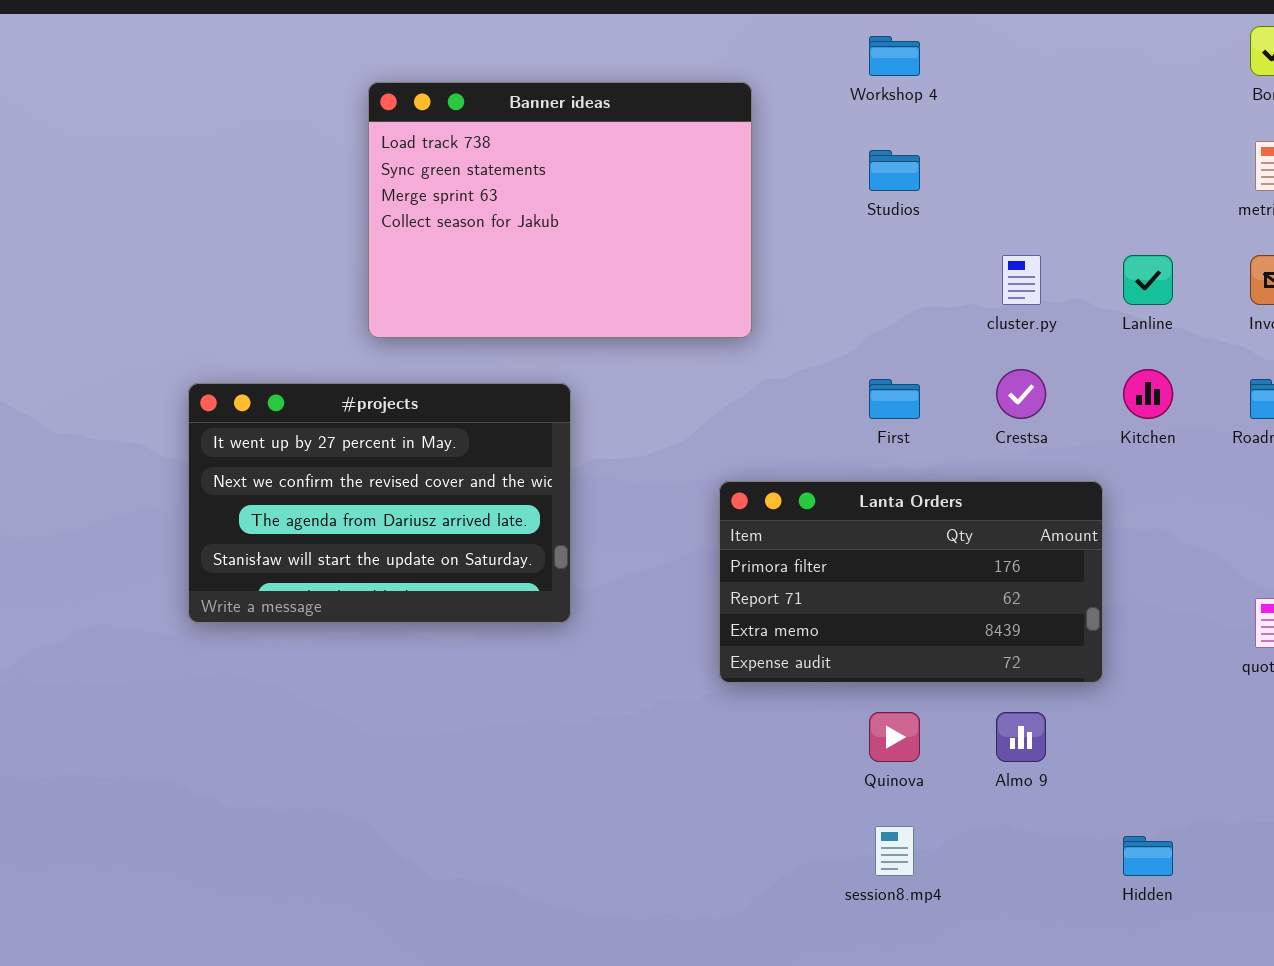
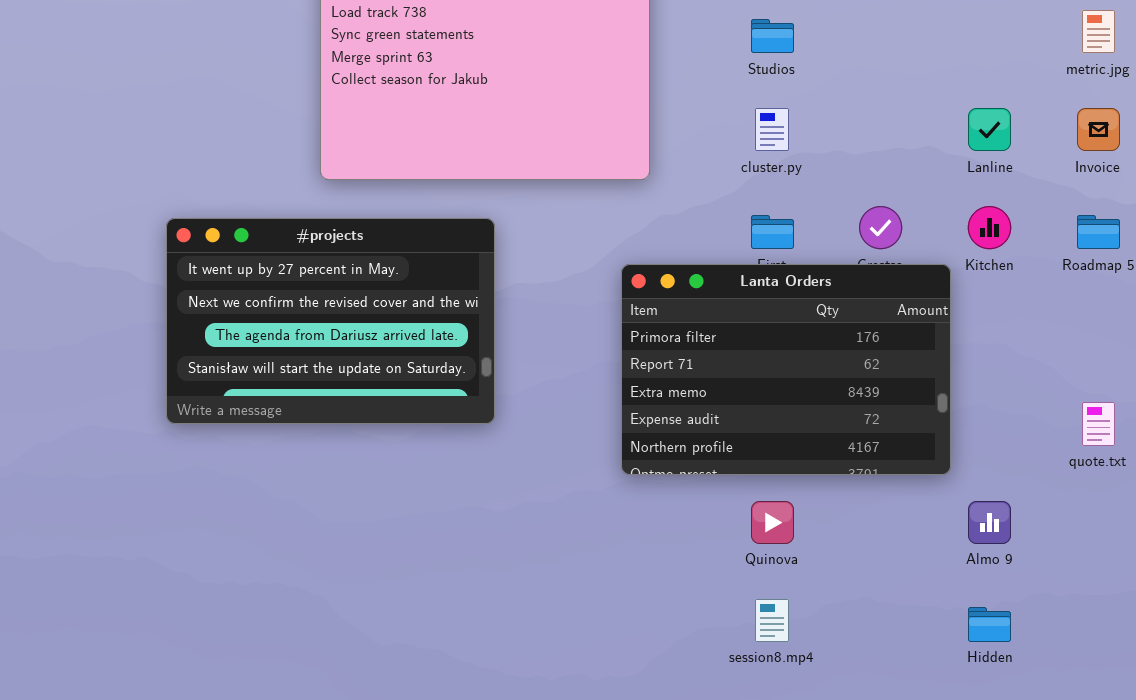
cluster.py: [1002,255,1041,305] -> [755,108,789,151], moved
Lanta Orders: [719,481,1103,683] -> [621,264,951,475], resized
Almo 9: [996,712,1046,762] -> [968,501,1011,544], moved

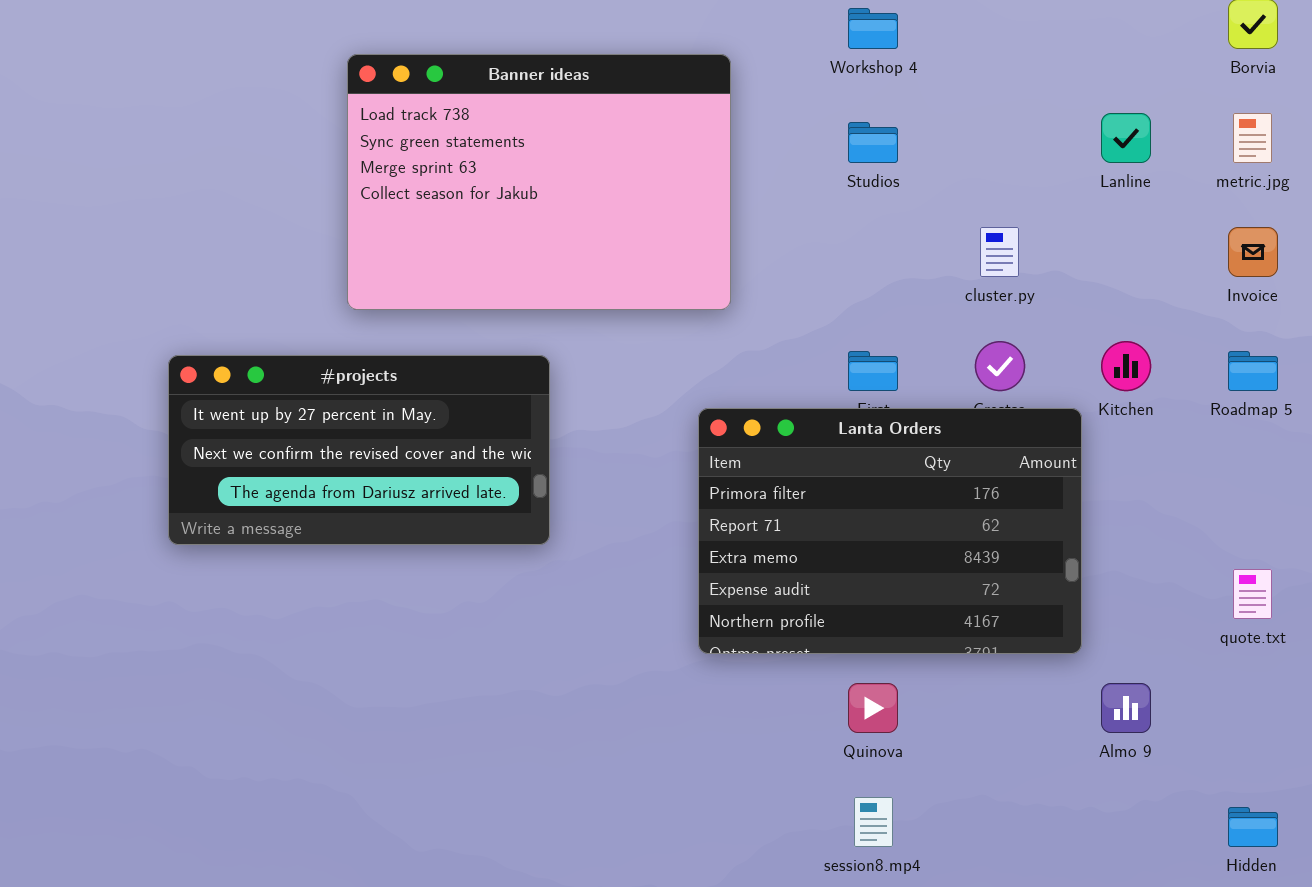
cluster.py: [755,108,789,151] -> [980,227,1019,277], moved
Lanline: [968,108,1011,151] -> [1101,113,1151,163], moved
#projects: [166,218,495,424] -> [168,355,550,545], resized
Hidden: [968,607,1011,642] -> [1228,807,1278,847], moved

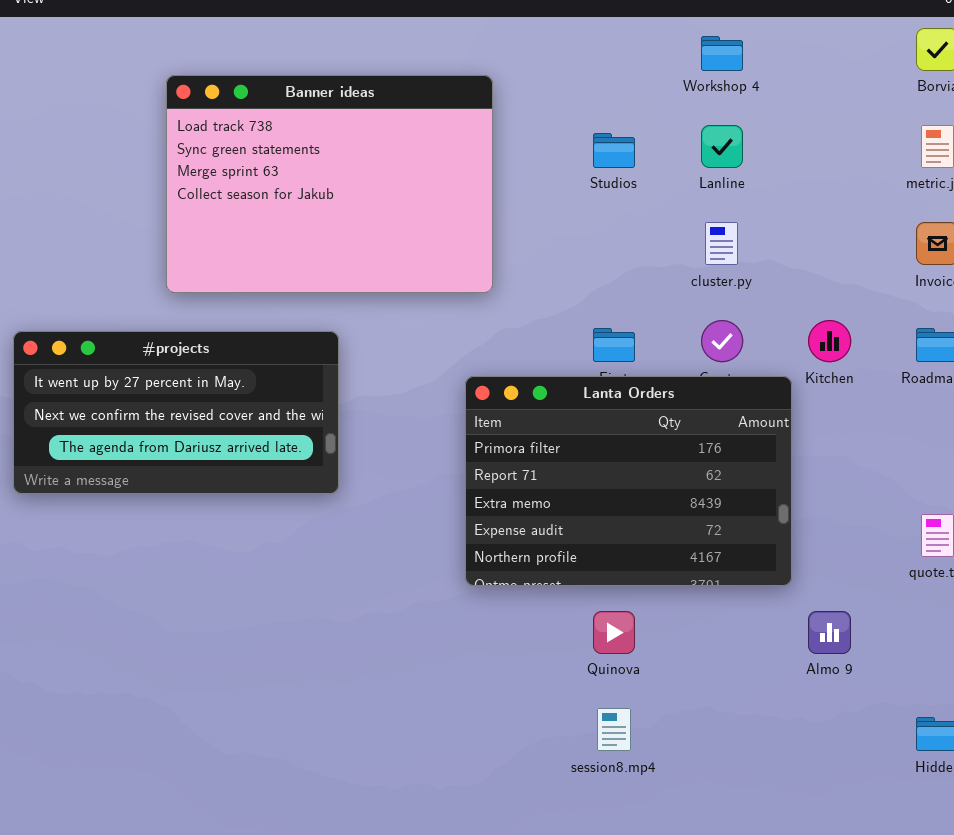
Workshop 4: [848,8,898,49] -> [701,36,743,71], moved
Lanline: [1101,113,1151,163] -> [701,125,743,168], moved

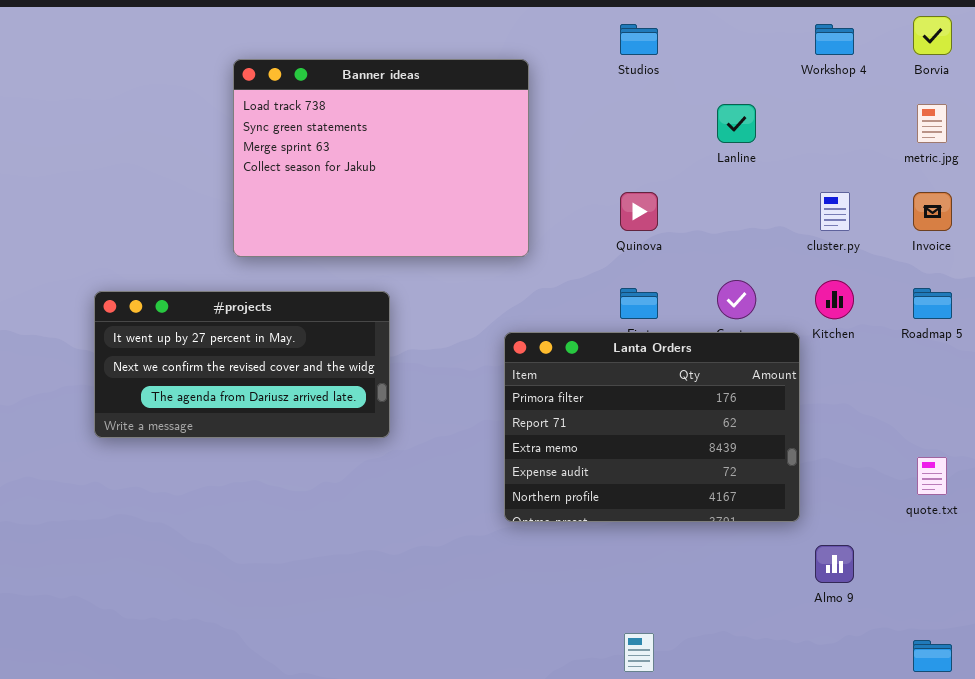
Workshop 4: [701,36,743,71] -> [815,24,854,55], moved
Studios: [593,133,635,168] -> [620,24,658,55], moved
cluster.py: [705,222,738,265] -> [820,192,850,231], moved
Quinova: [593,611,635,654] -> [620,192,658,231], moved

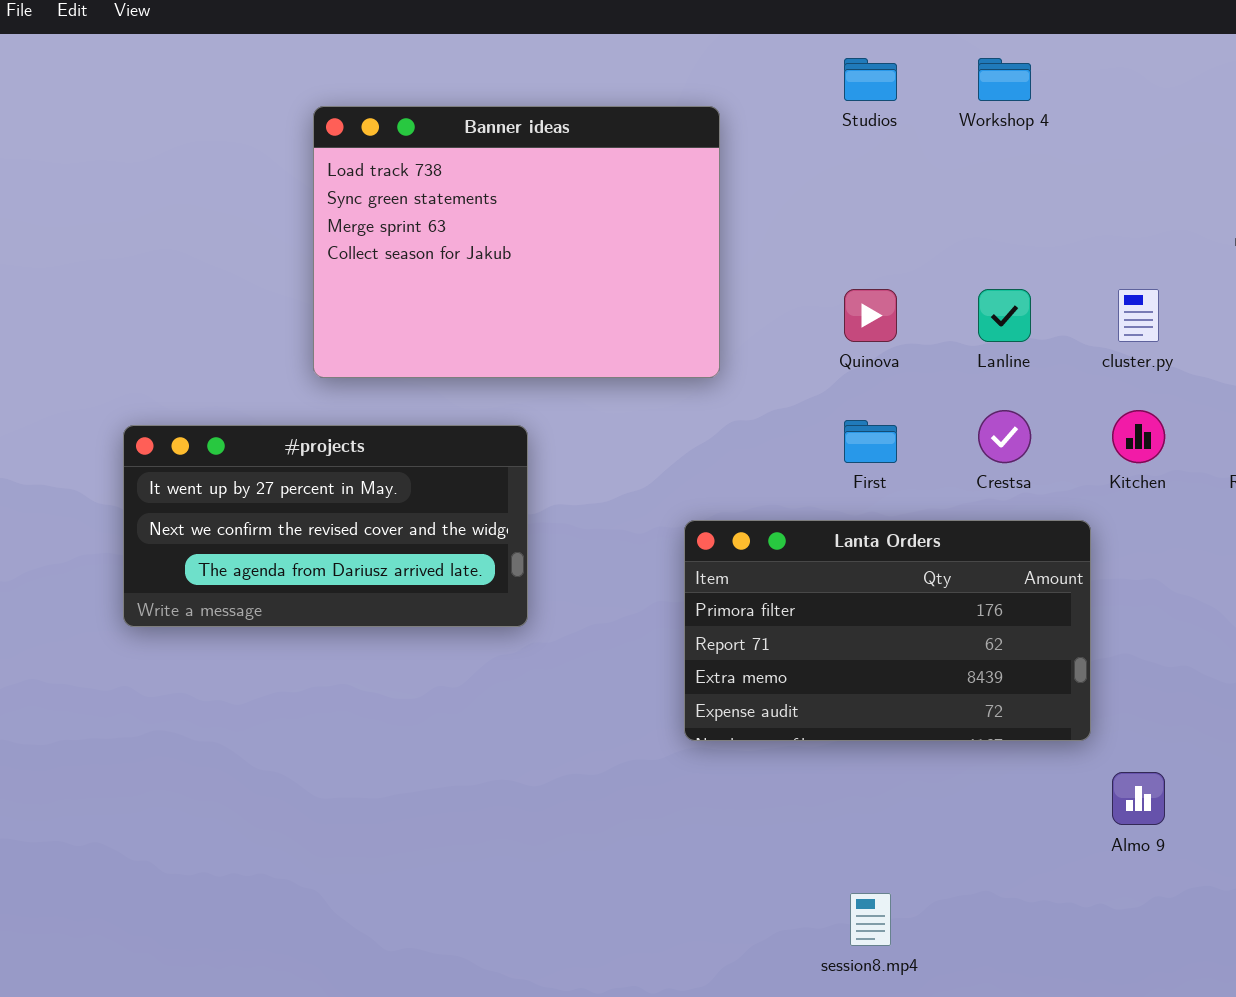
Workshop 4: [815,24,854,55] -> [978,58,1031,101], moved
Lanline: [717,104,756,143] -> [978,289,1031,342], moved
Lanta Orders: [504,332,800,522] -> [684,520,1091,741], resized

